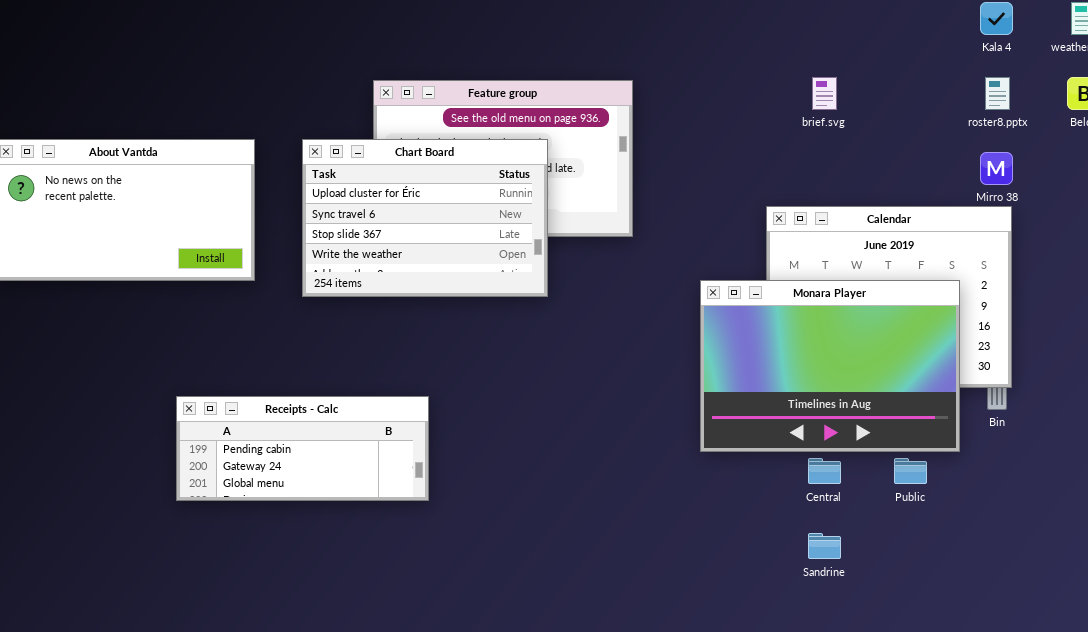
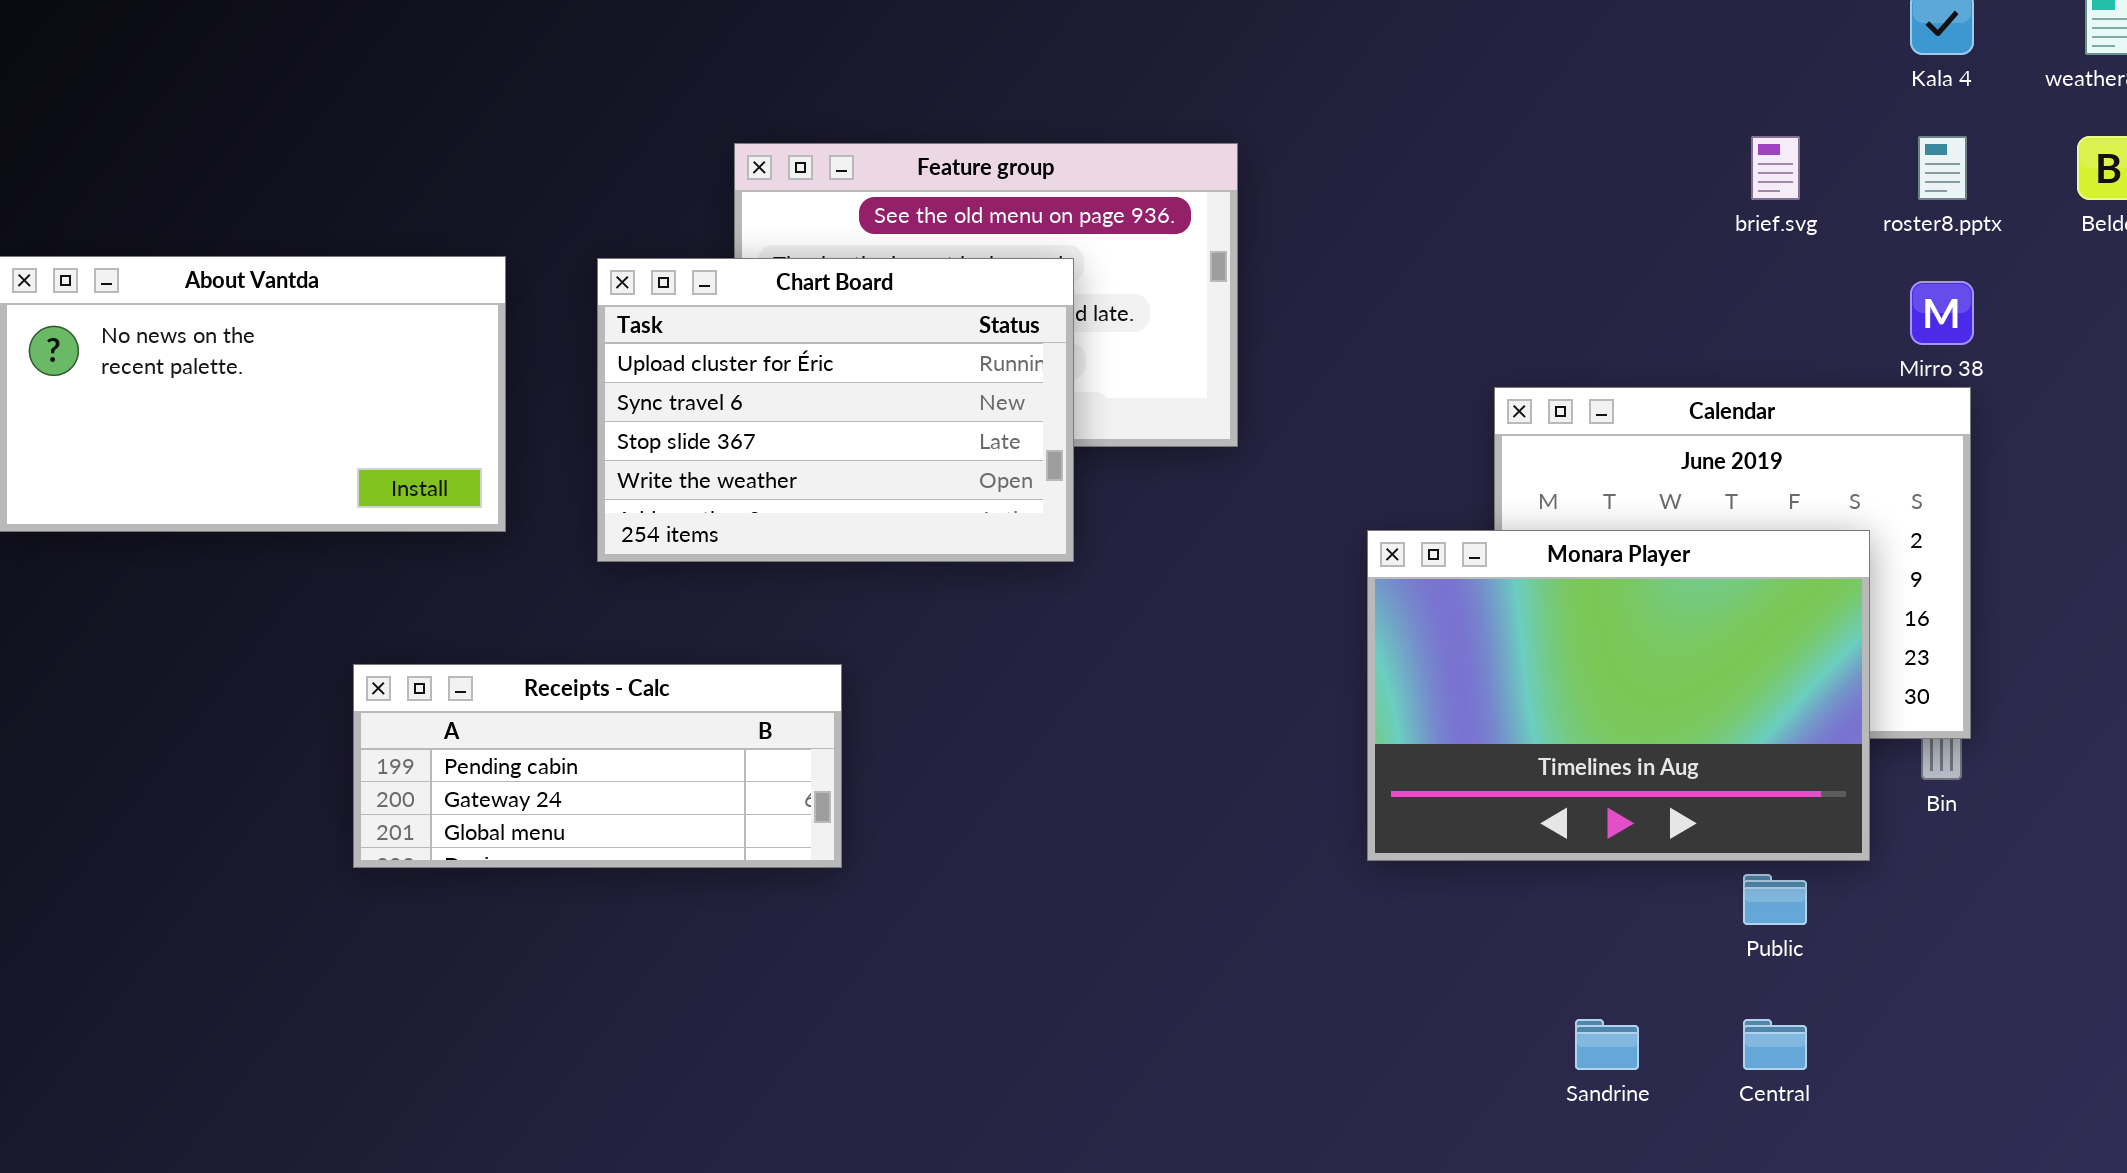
brief.svg: [812,77,837,110] -> [1751,136,1800,200], moved
Receipts - Calc: [176,396,429,501] -> [353,664,842,868], moved
Central: [808,458,841,484] -> [1743,1019,1807,1070], moved

